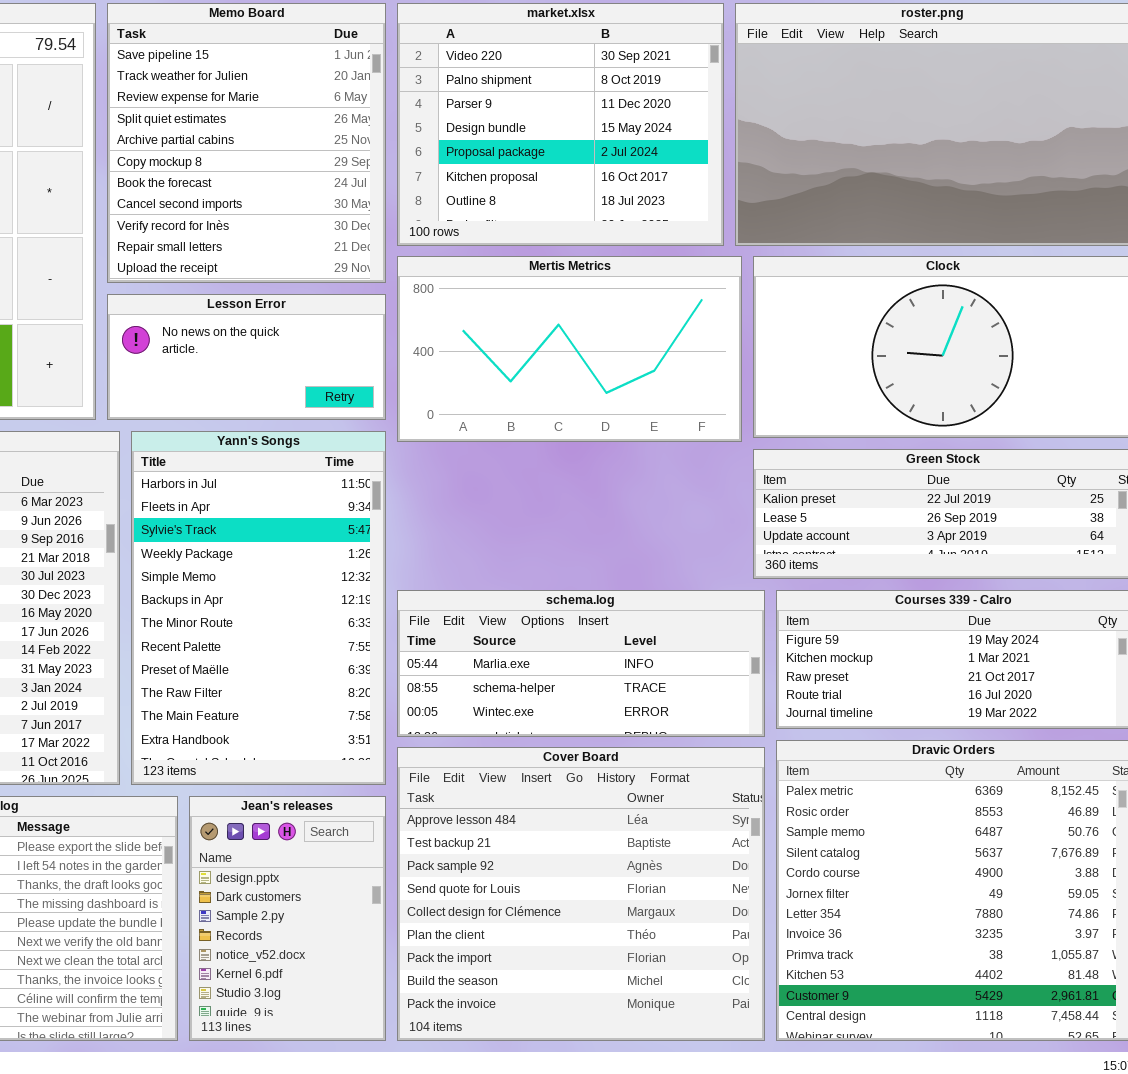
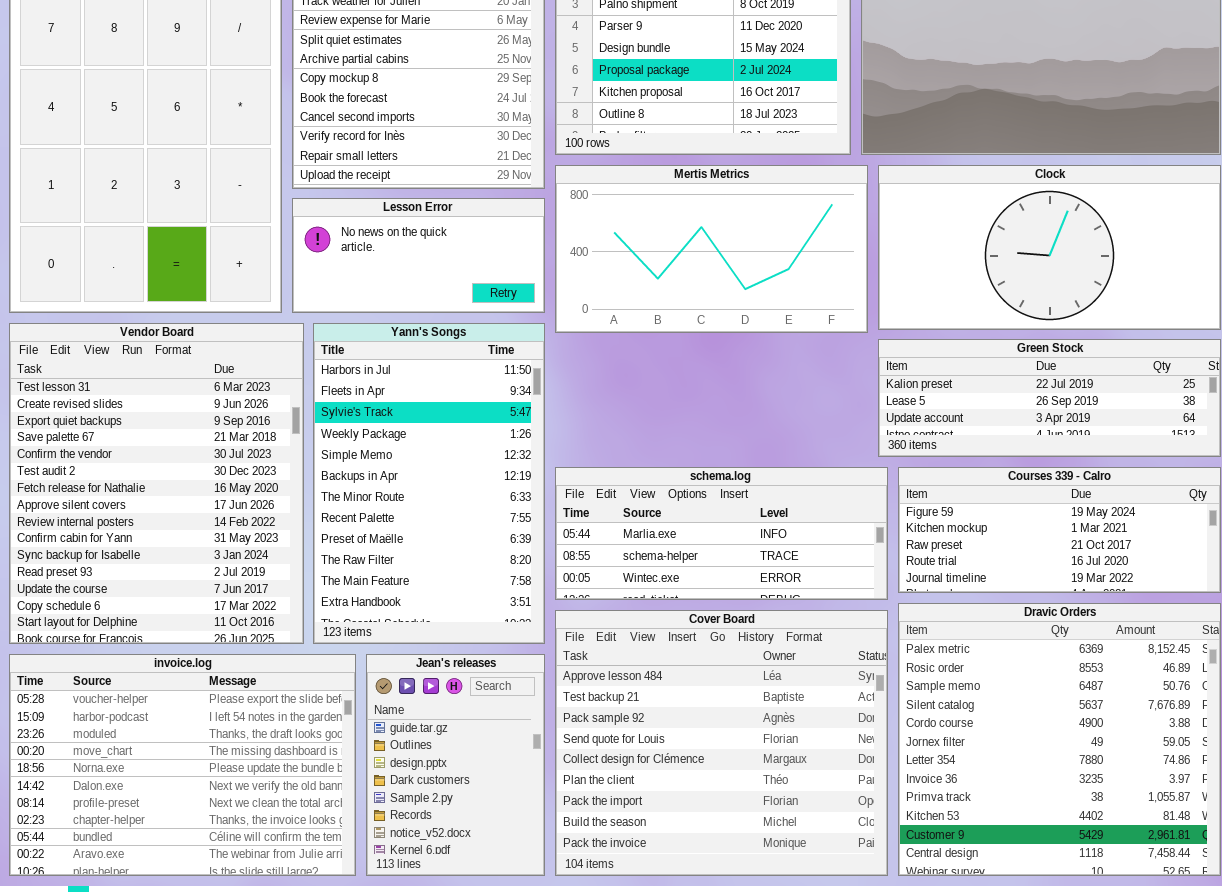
Jean's releases: [189,796,386,1041] -> [366,654,545,876], scrolled up 2 rows

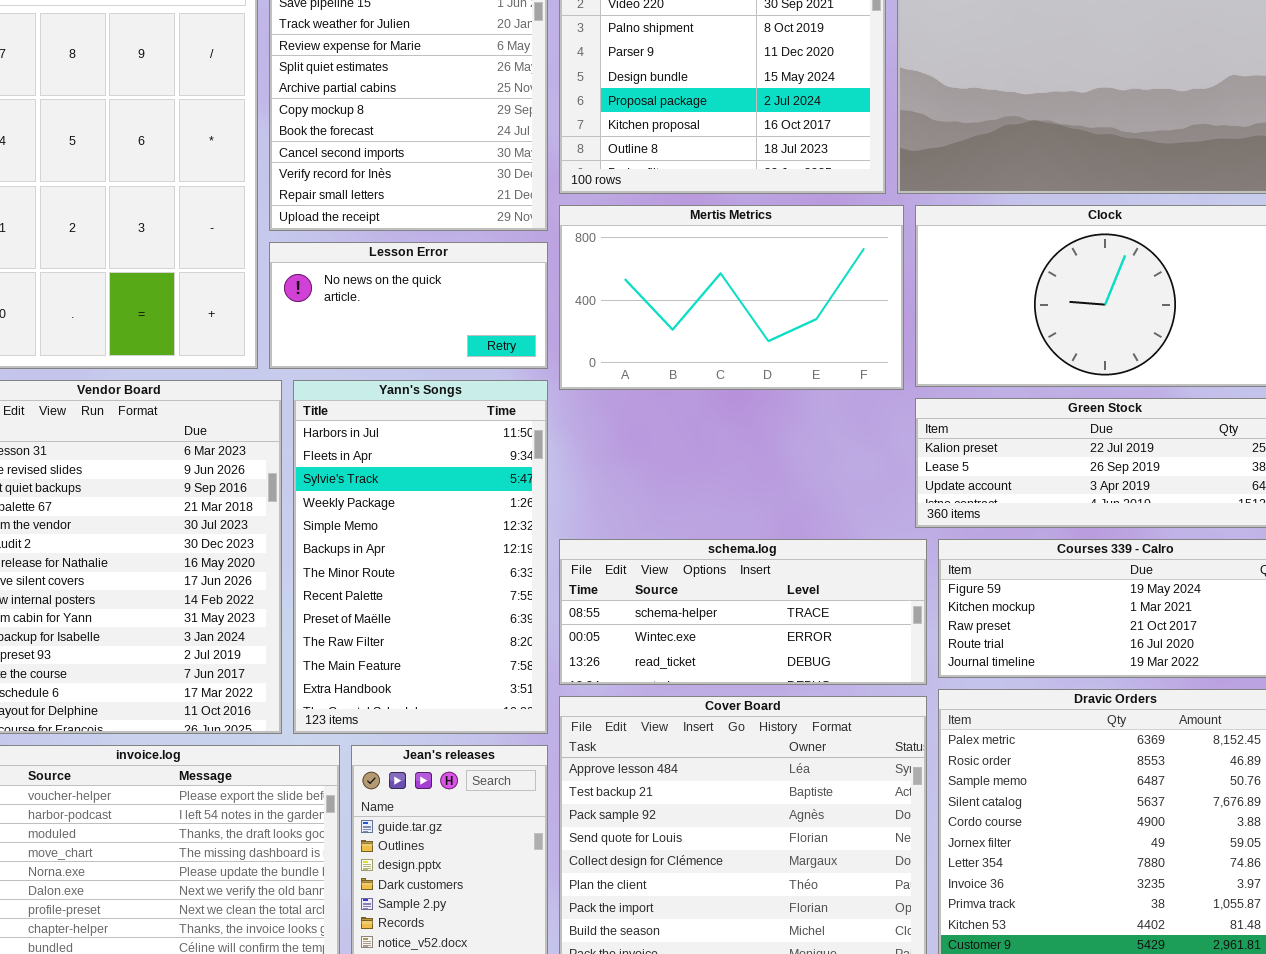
schema.log: [555,467,888,600] -> [559,539,927,685], scrolled down 1 row

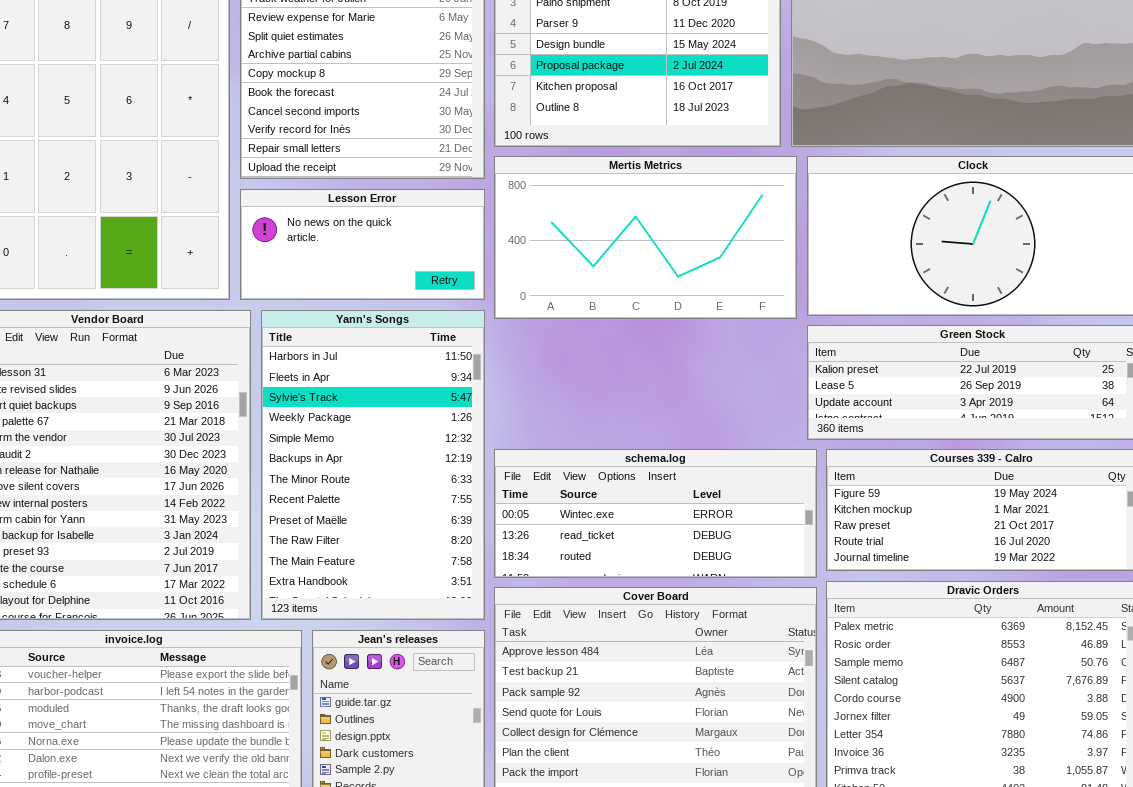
schema.log: [559,539,927,685] -> [494,449,817,578], scrolled down 1 row

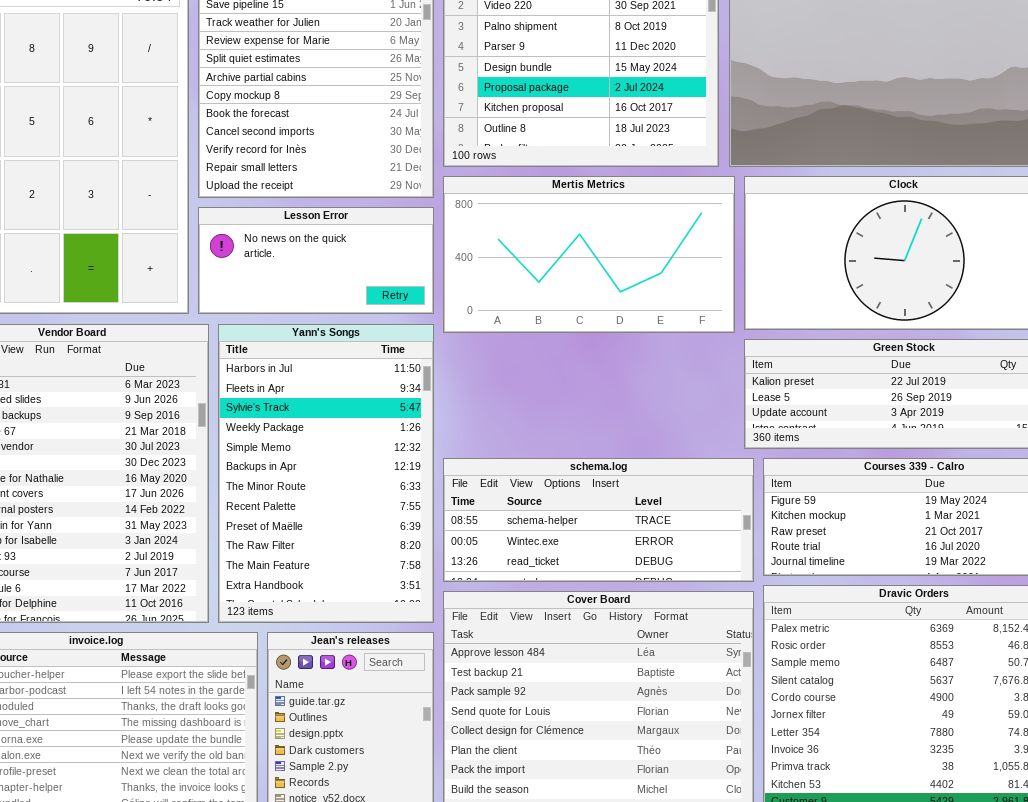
schema.log: [494,449,817,578] -> [443,458,754,582], scrolled up 1 row

